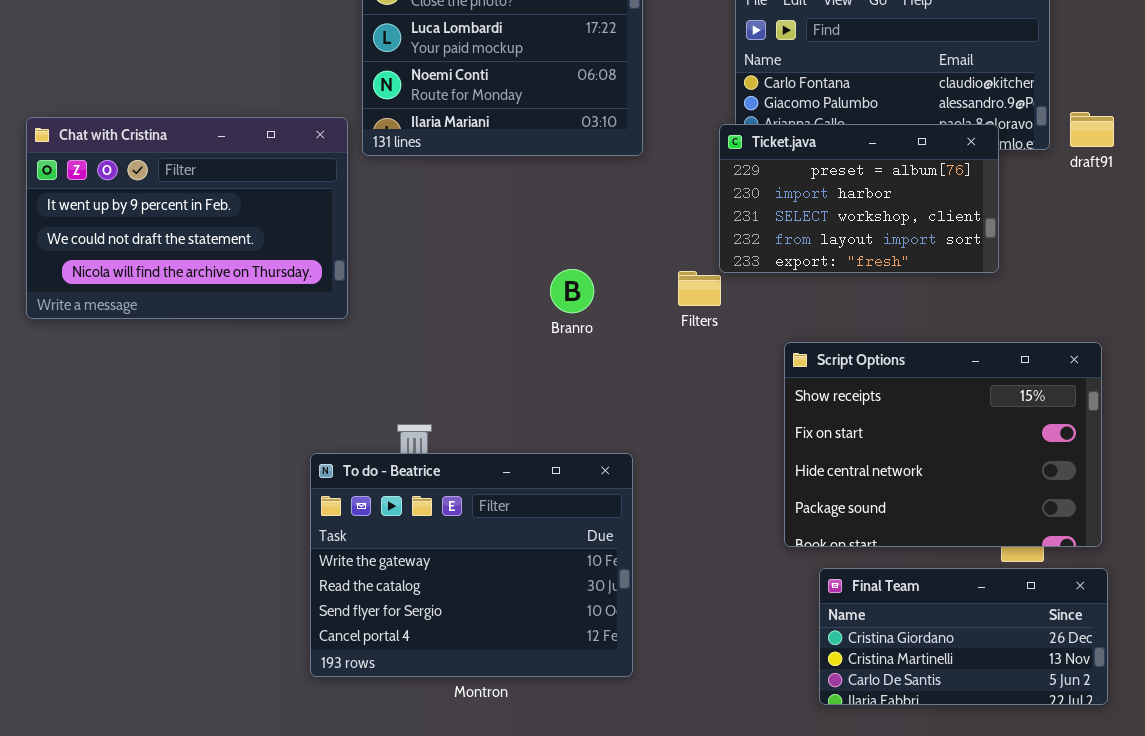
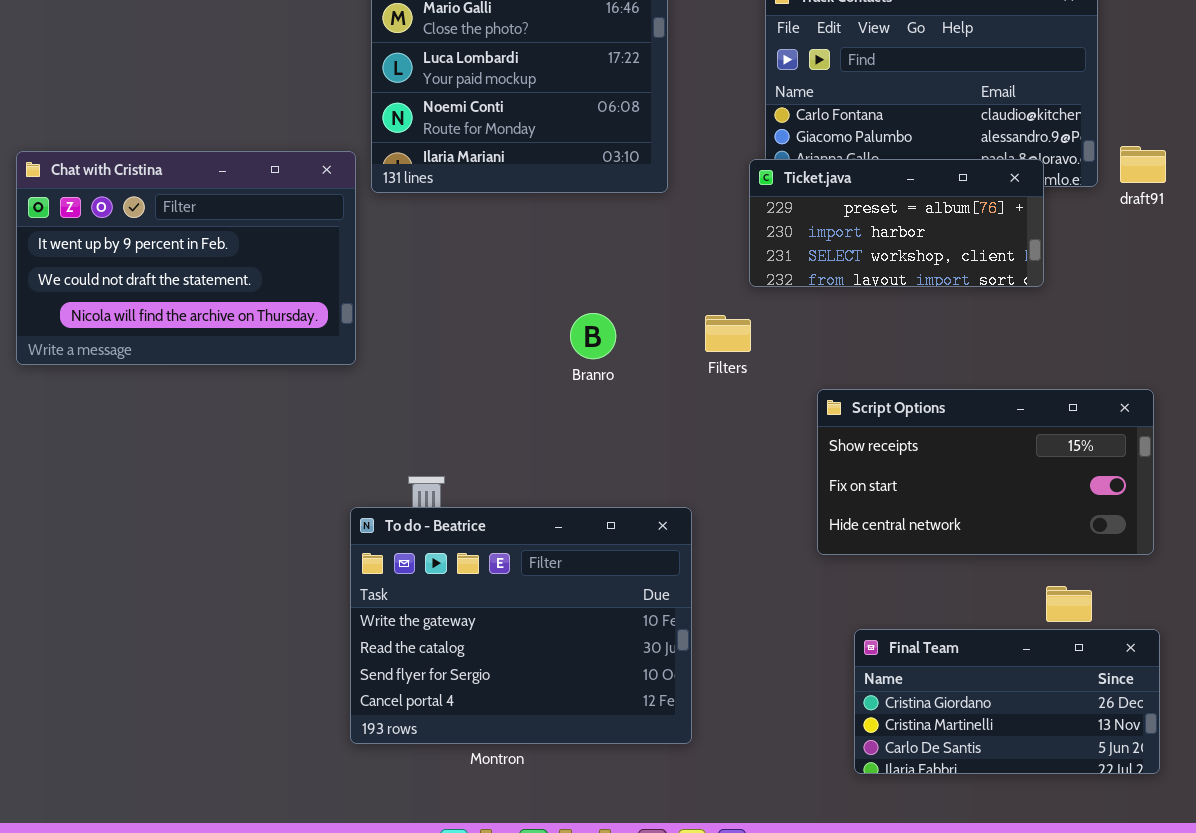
Ticket.java: [719,124,999,273] -> [749,159,1044,287], resized
Script Options: [784,342,1102,547] -> [817,389,1154,555], resized
To do - Beatrice: [310,453,633,677] -> [350,507,692,744], moved

